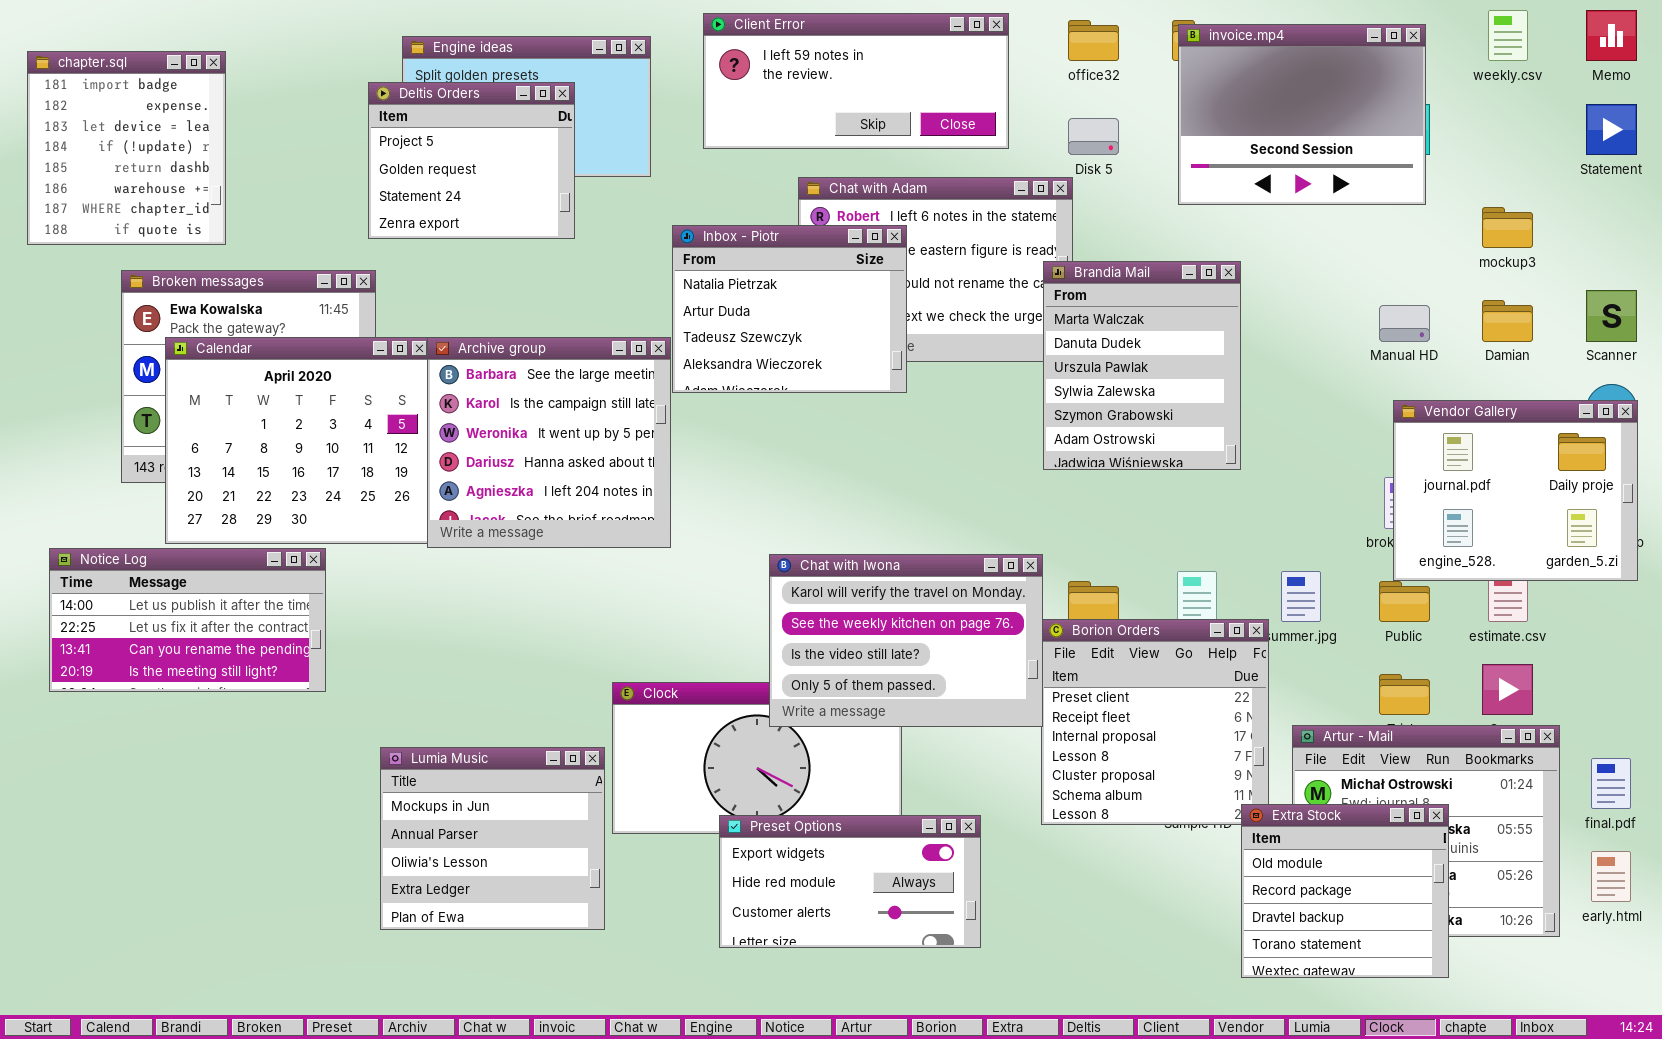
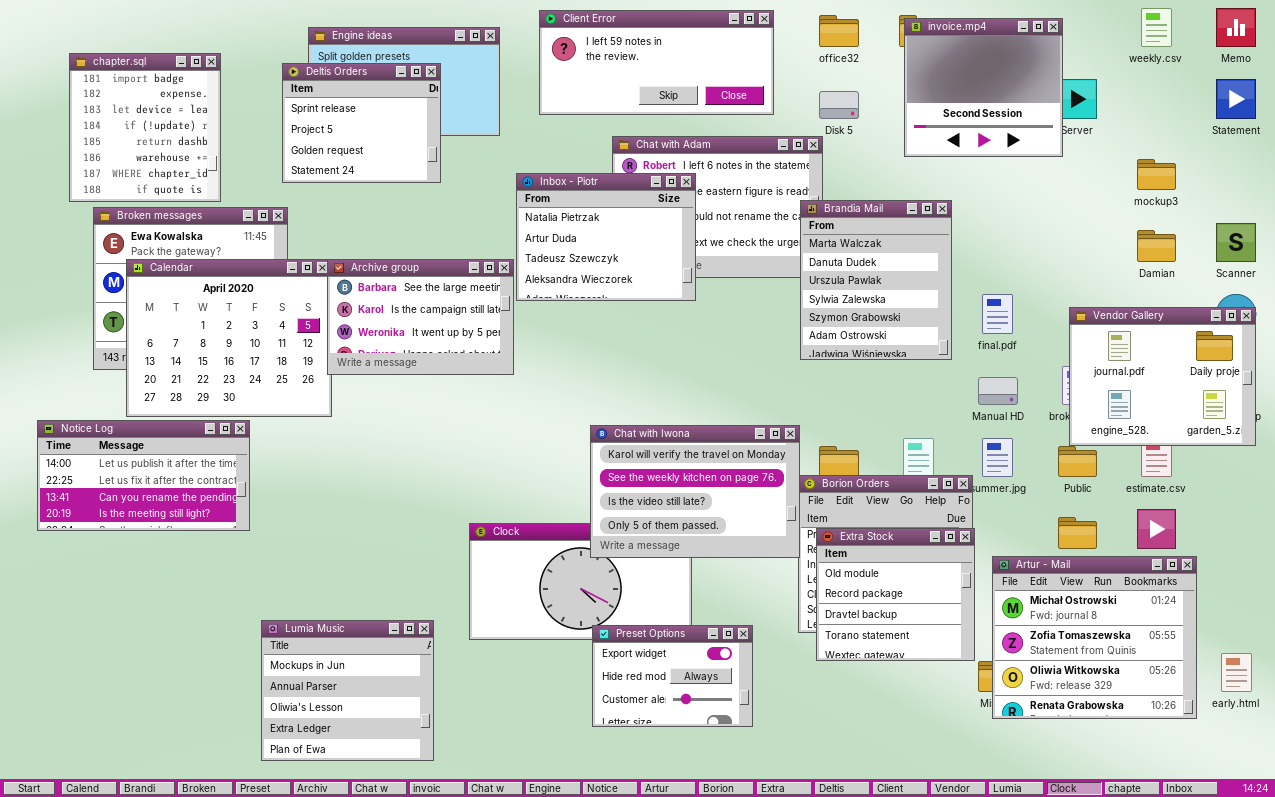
invoice.mp4: [1178,24,1426,205] -> [904,18,1063,157], resized
chapter.sql: [27,51,226,245] -> [69,53,221,202], moved
Deltis Orders: [368,82,575,239] -> [282,63,441,183], scrolled up 1 row
Manual HD: [1379,305,1430,342] -> [978,377,1018,405], moved
Archive group: [427,337,671,548] -> [327,259,514,375], resized
Lumia Music: [380,747,605,930] -> [261,620,434,761], moved
final.pdf: [1591,758,1631,809] -> [982,294,1013,334], moved
Extra Stock: [1241,804,1449,978] -> [816,528,975,661], moved
Preset Options: [719,815,981,948] -> [592,625,753,727], resized

